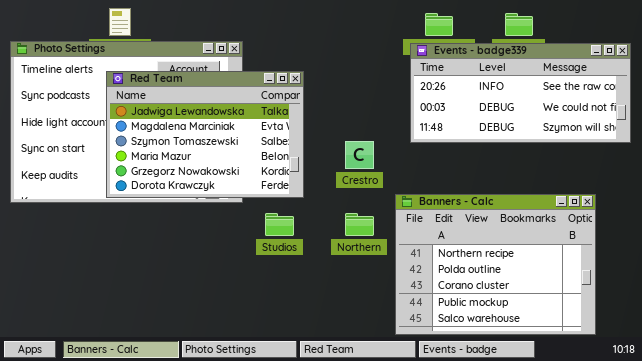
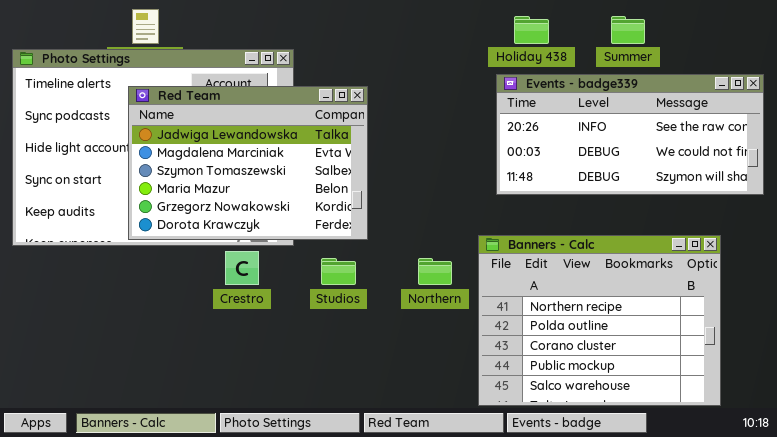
Events - badge339: [410,43,631,143] -> [496,74,764,195], moved
Crestro: [345,141,374,169] -> [225,251,259,285], moved

